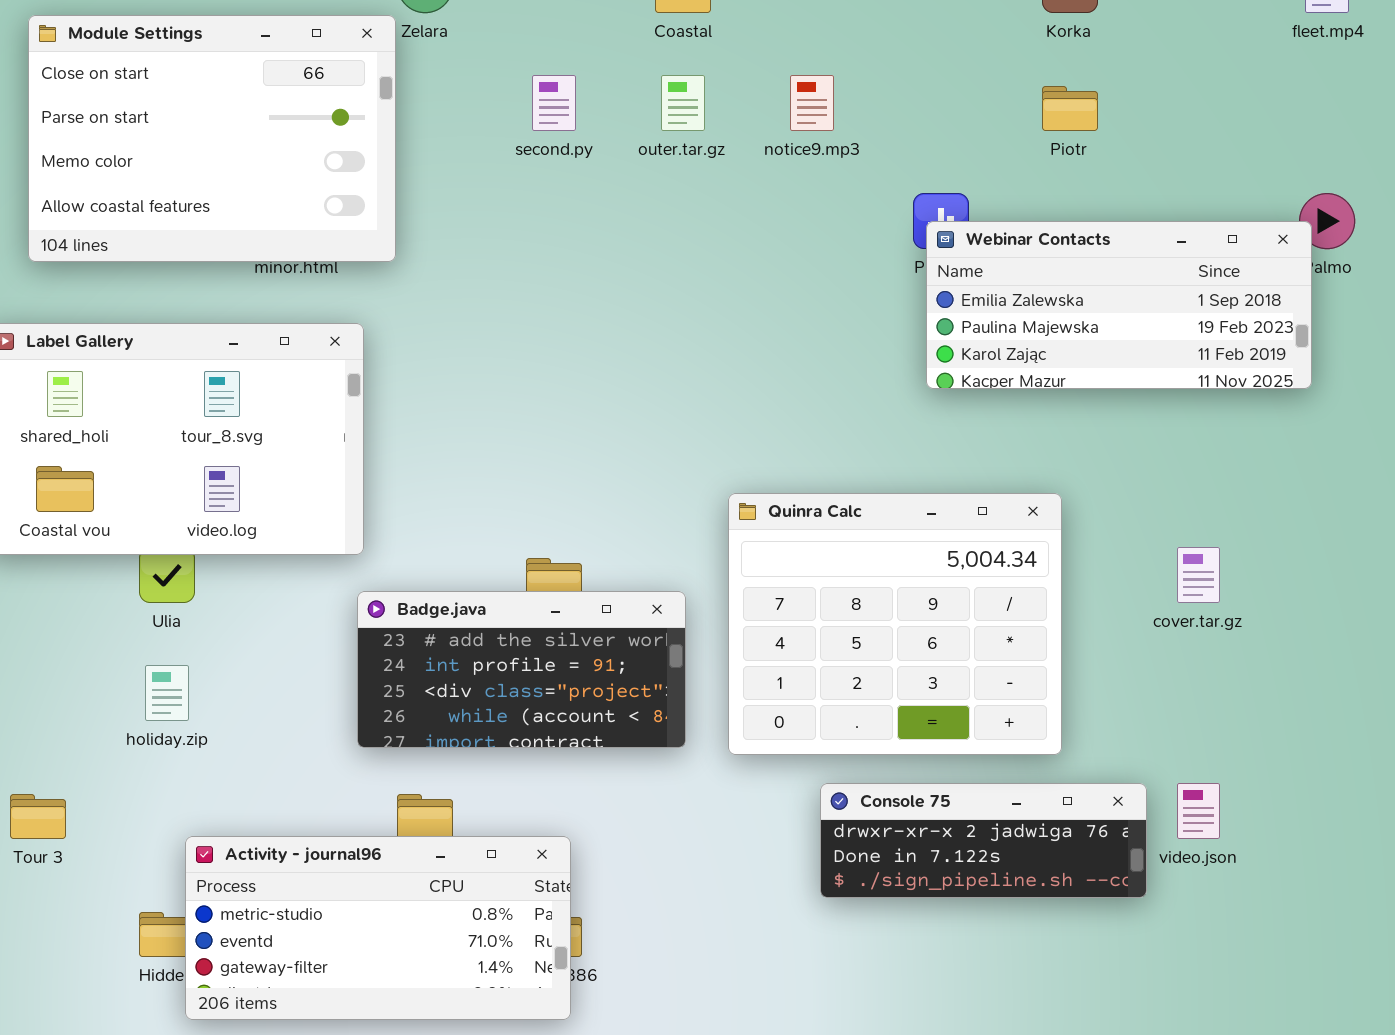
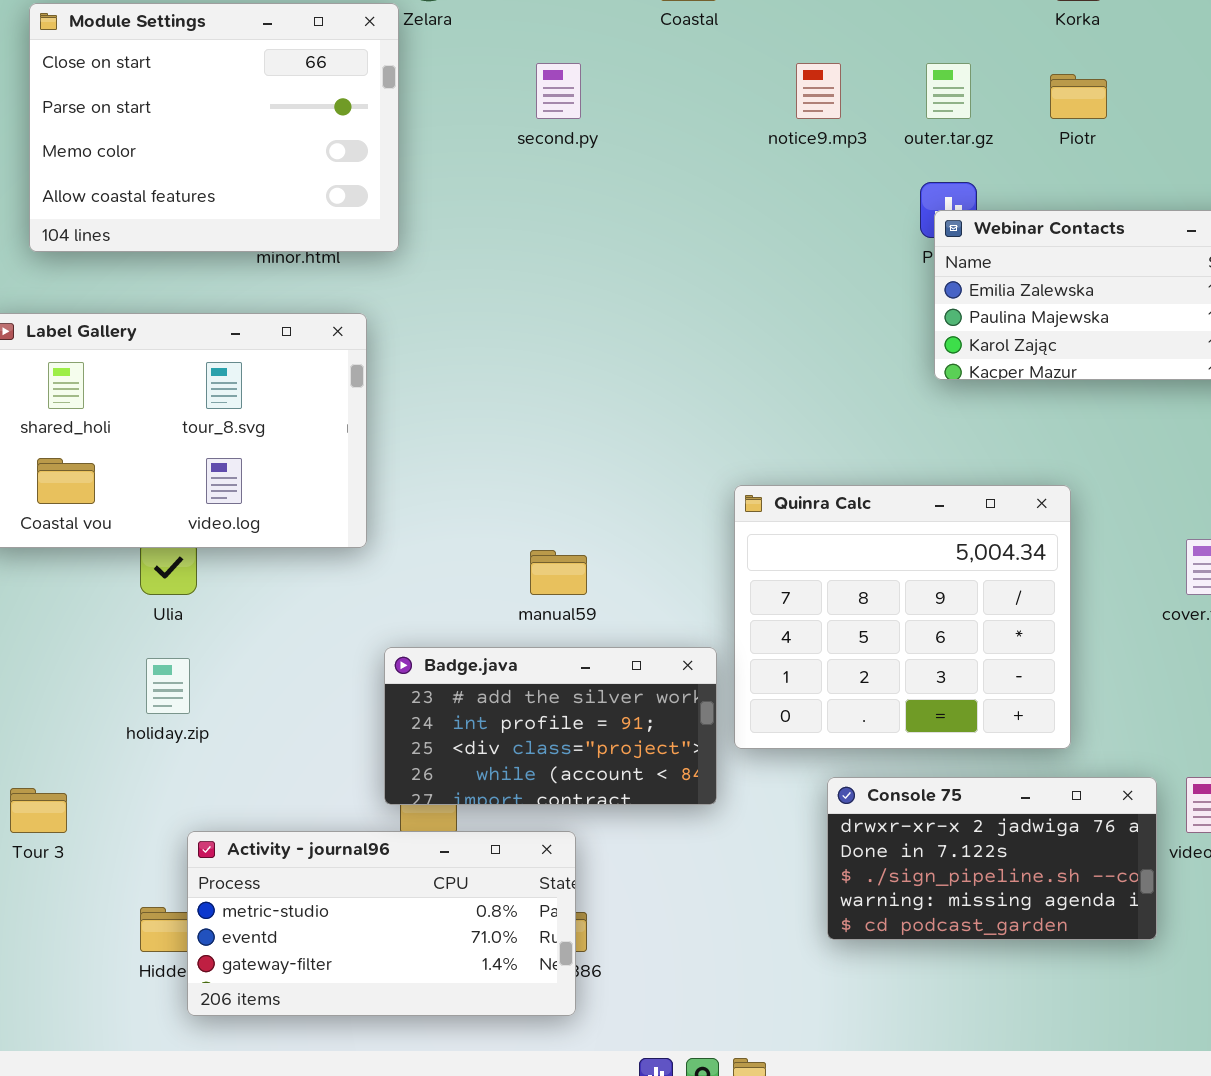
outer.tar.gz: [661,75,705,131] -> [926,63,971,119], moved
Badge.java: [357,591,686,748] -> [384,647,717,805], moved
Console 75: [820,783,1147,898] -> [827,777,1157,940], resized

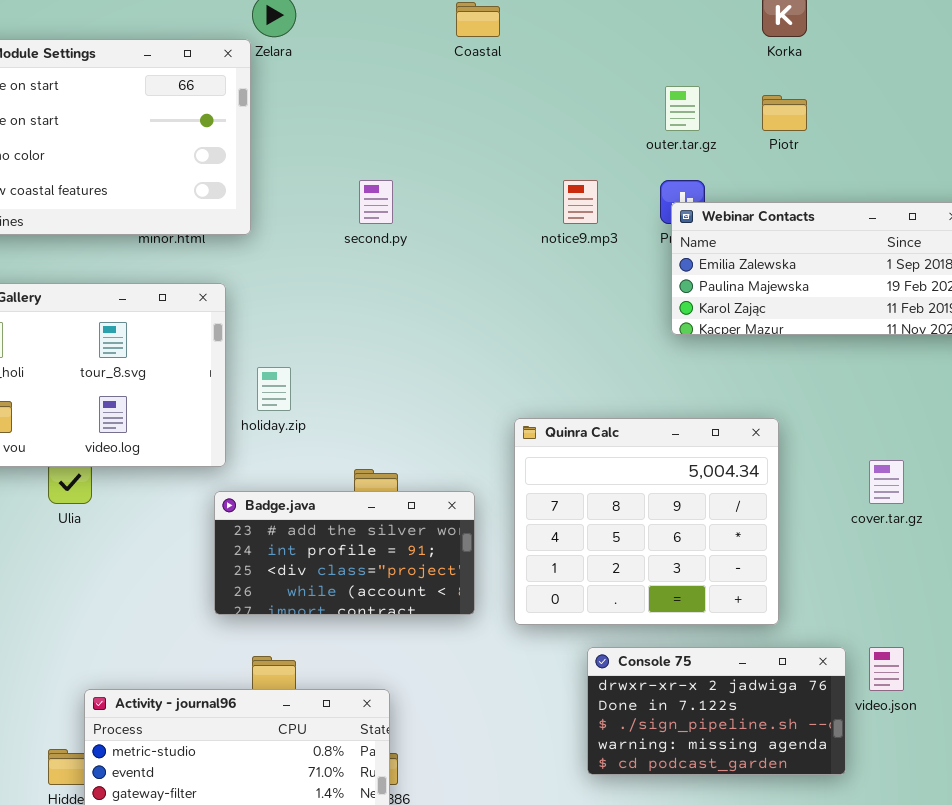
second.py: [536,63,581,119] -> [359,180,393,224], moved
notice9.mp3: [796,63,841,119] -> [563,180,598,224], moved
Badge.java: [384,647,717,805] -> [214,491,475,615], moved
holiday.zip: [146,658,190,714] -> [257,367,291,411], moved

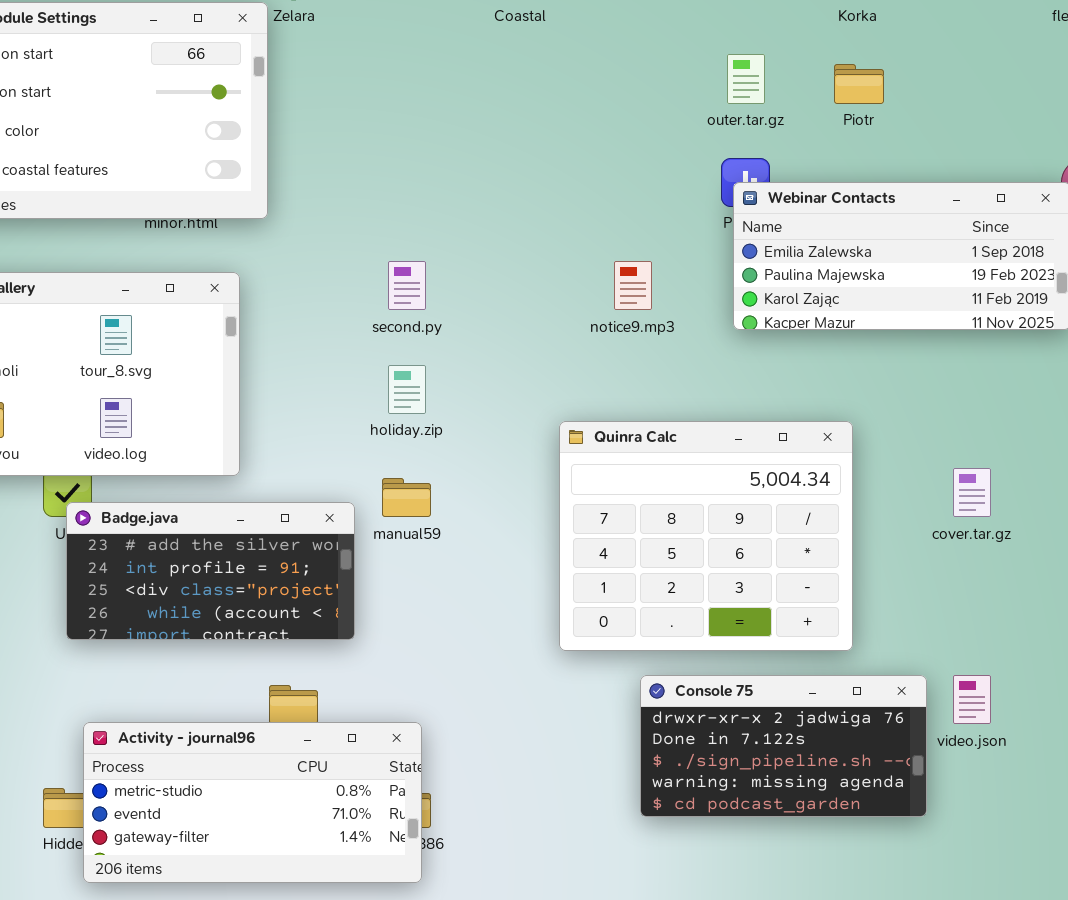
second.py: [359,180,393,224] -> [388,261,426,310], moved
notice9.mp3: [563,180,598,224] -> [614,261,652,310], moved
holiday.zip: [257,367,291,411] -> [388,365,426,414], moved
Badge.java: [214,491,475,615] -> [66,502,355,640], moved

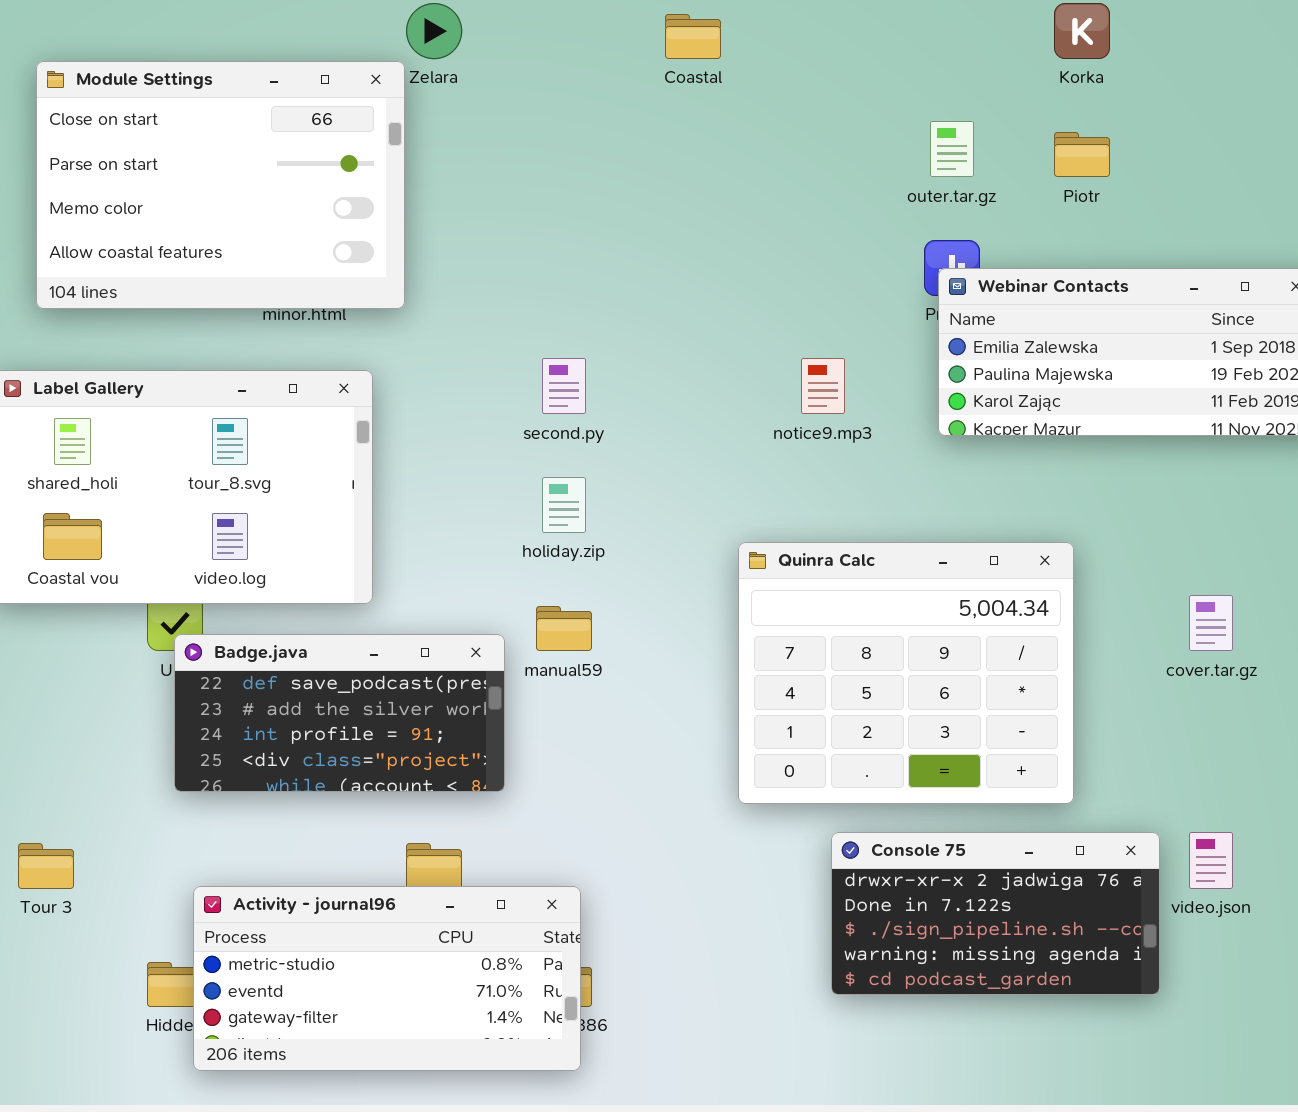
Badge.java: [66,502,355,640] -> [174,634,505,792], scrolled up 1 row

